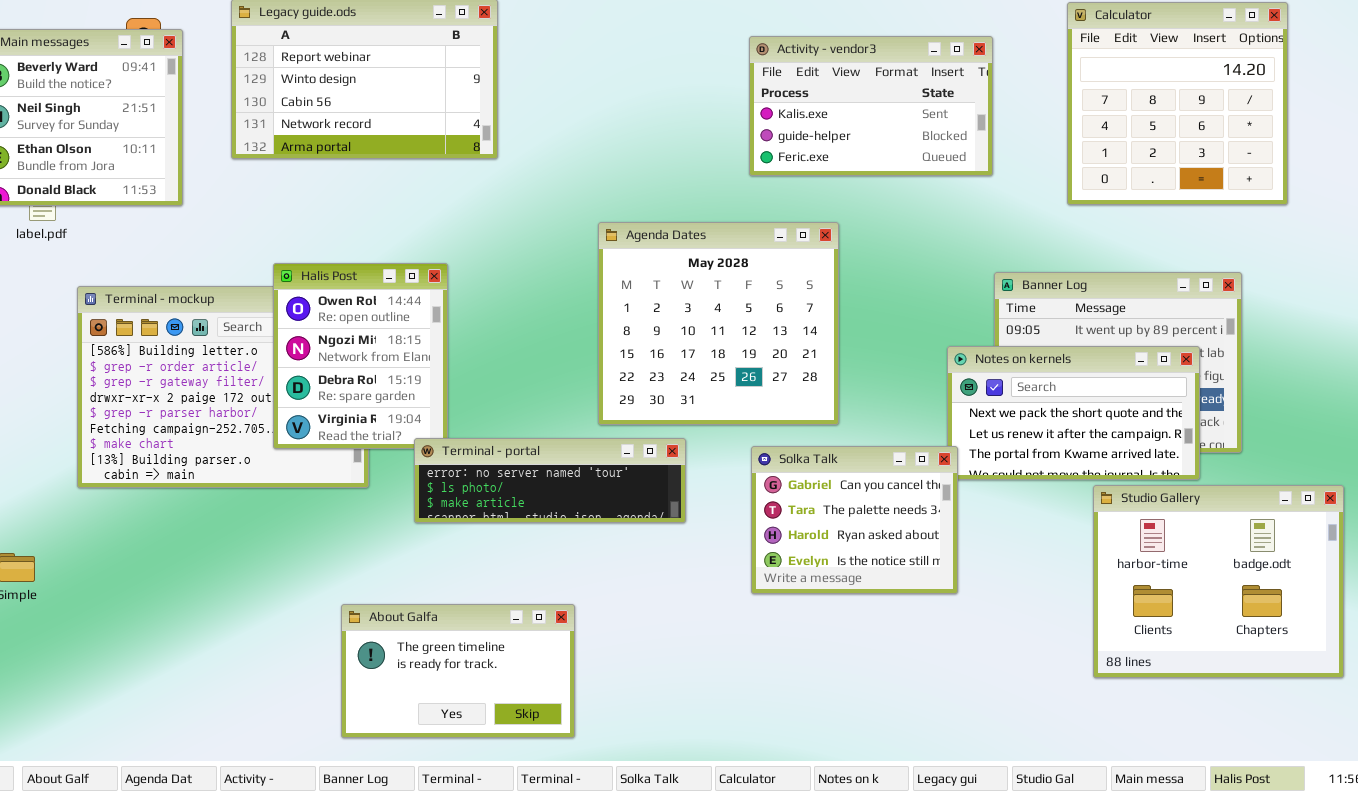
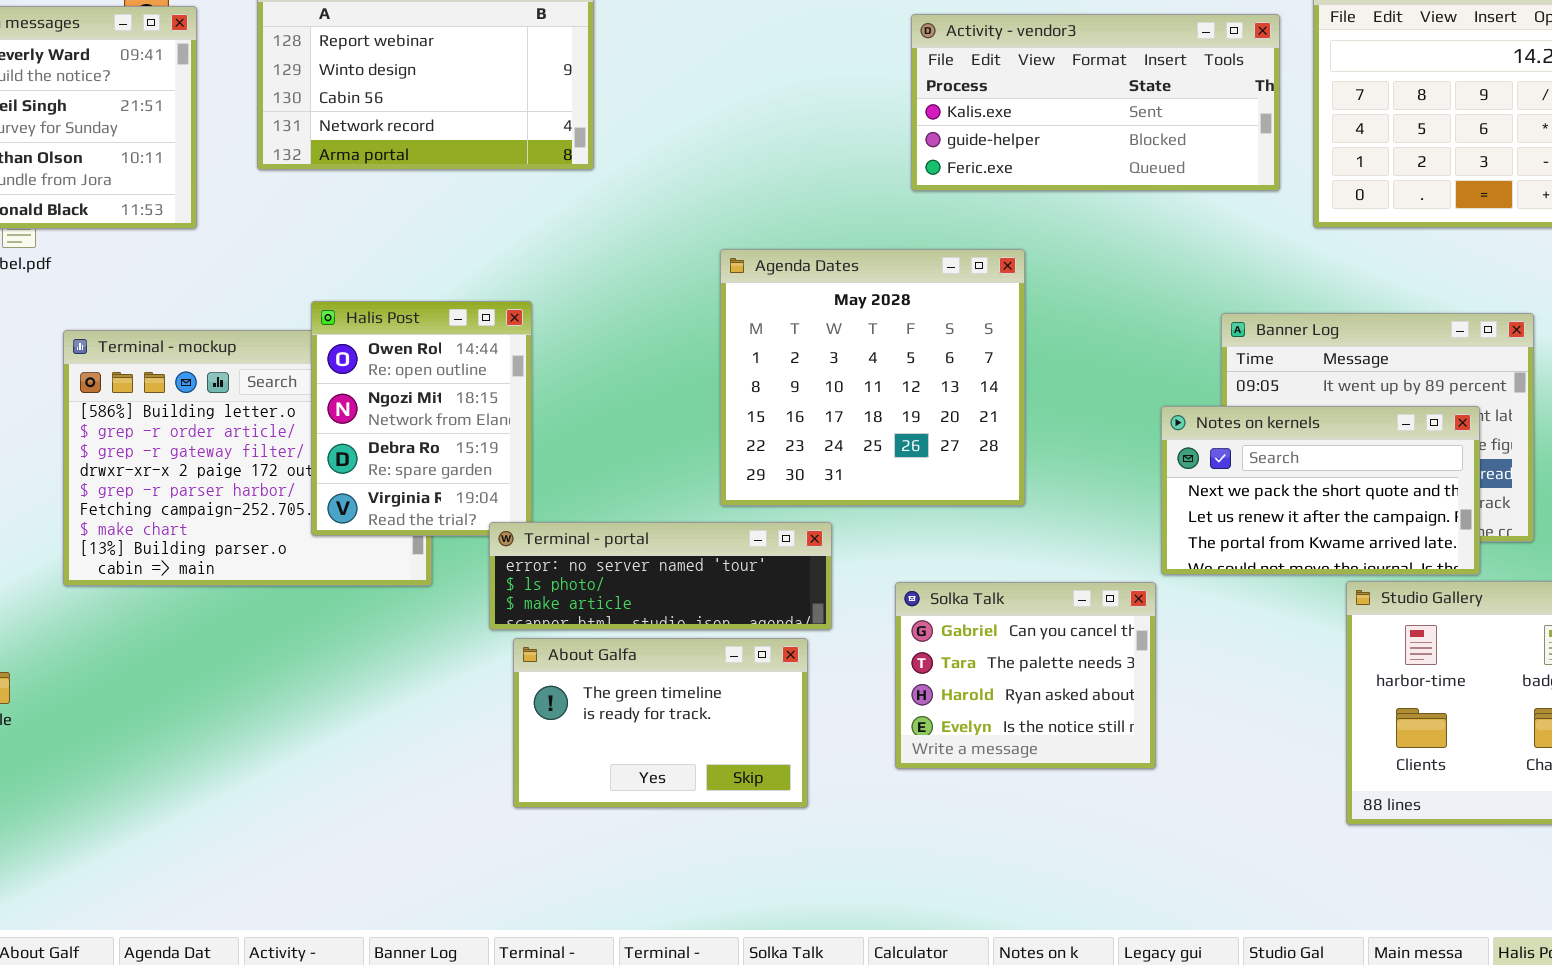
Activity - vendor3: [749,36,993,176] -> [911,14,1280,191], resized
Solka Talk: [751,446,958,594] -> [895,582,1156,769], moved
About Galfa: [341,604,575,738] -> [513,638,808,808], moved

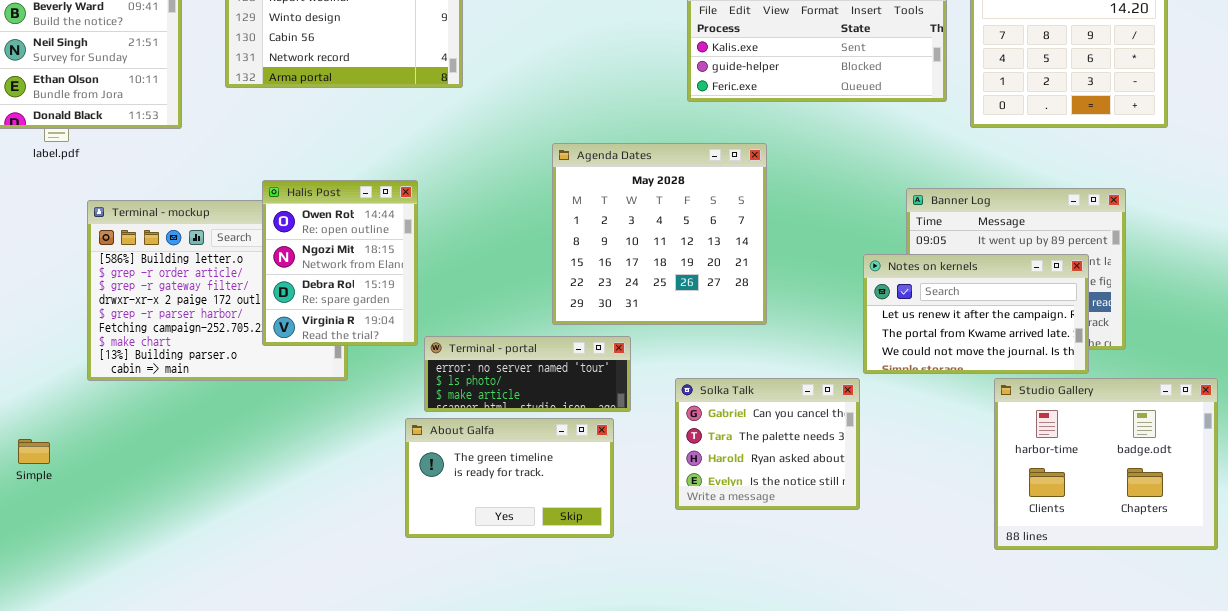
Notes on kernels: [1161,406,1480,575] -> [863,254,1089,374], scrolled down 1 row
Terminal - portal: [489,522,832,630] -> [424,336,631,412], resized

